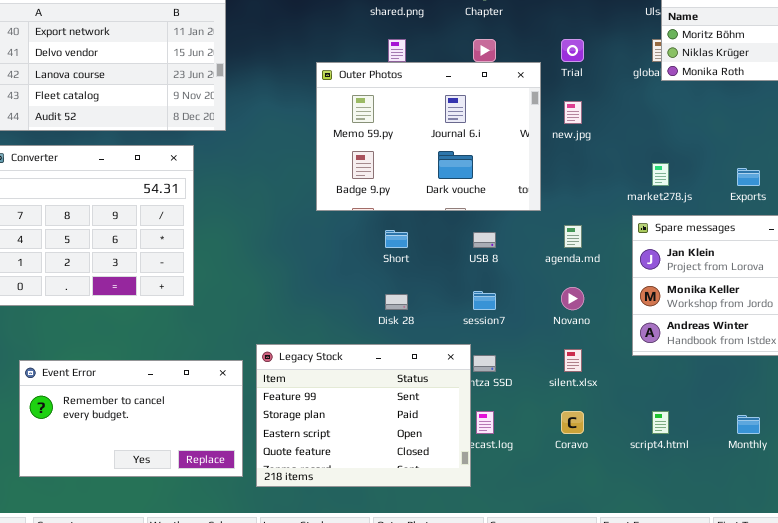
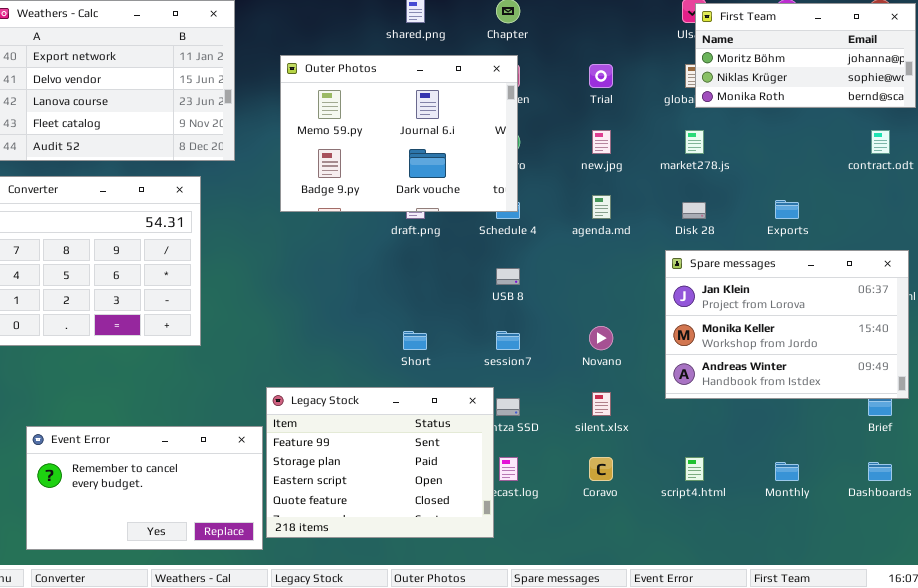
Outer Photos: [316,62,541,211] -> [280,55,518,212], moved
market278.js: [652,163,669,186] -> [685,130,704,154], moved
agenda.md: [564,225,582,248] -> [592,195,611,219], moved
Short: [385,230,408,248] -> [403,331,427,350], moved
Disk 28: [385,294,408,310] -> [682,202,706,219], moved
Event Error: [19,360,243,477] -> [26,426,263,550], moved

